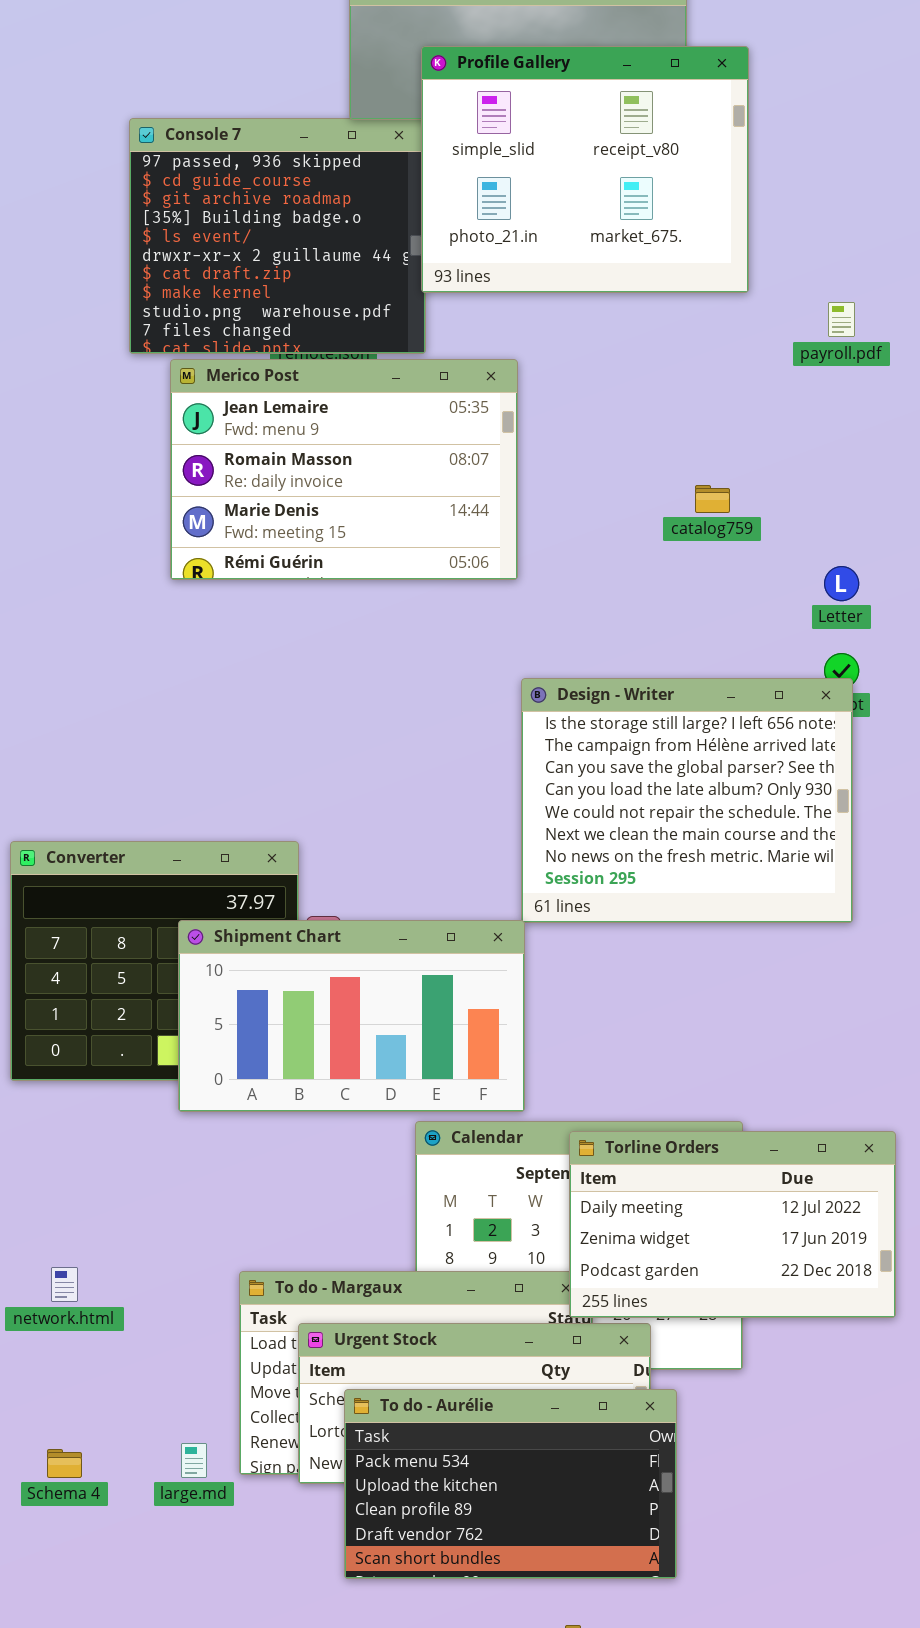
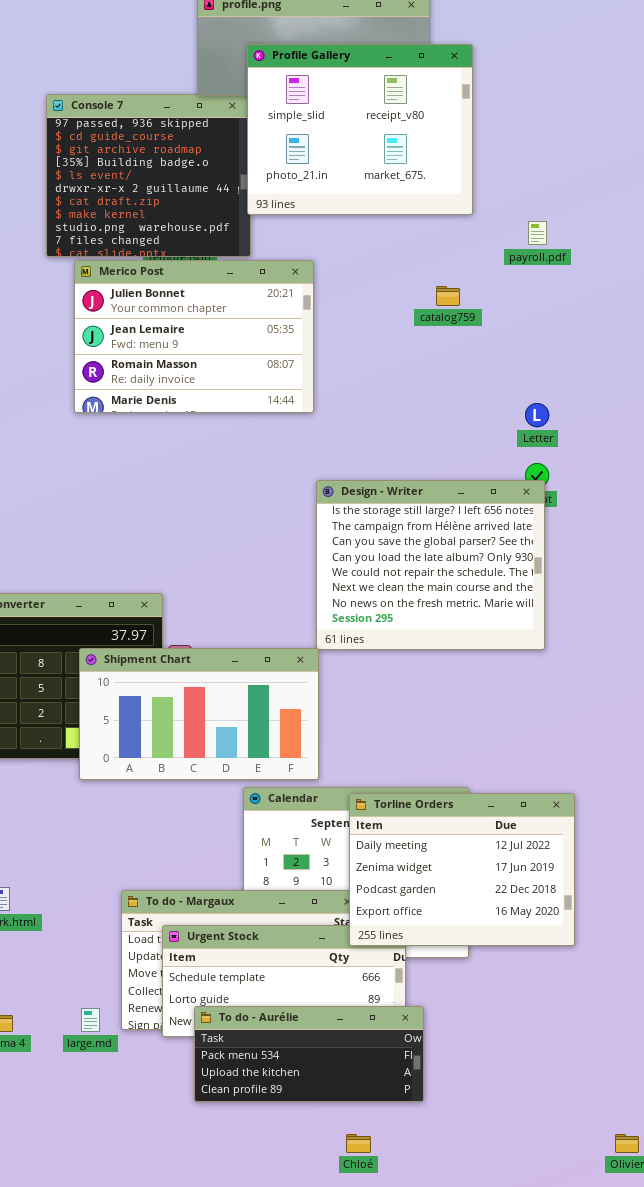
Merico Post: [170,359,518,580] -> [74,260,314,413], scrolled up 1 row
catalog759: [695,485,730,513] -> [436,286,460,306], moved
Torline Orders: [569,1131,896,1318] -> [349,793,575,946], resized
To do - Aurélie: [344,1389,677,1579] -> [194,1006,424,1102], resized

